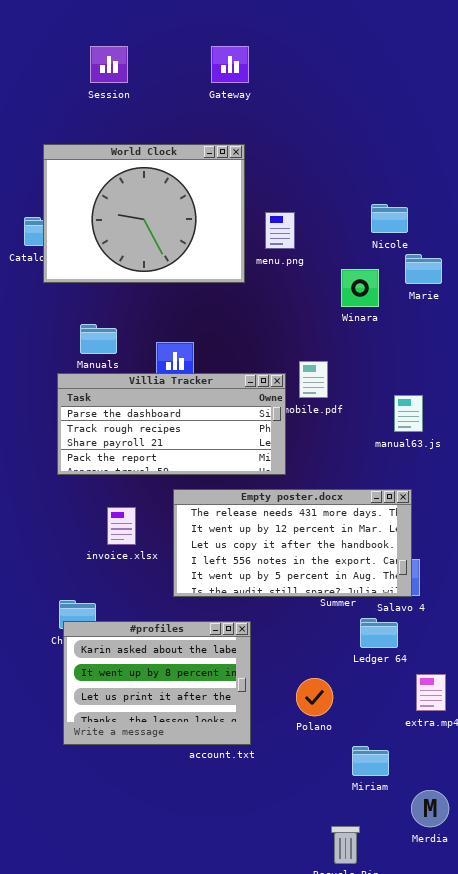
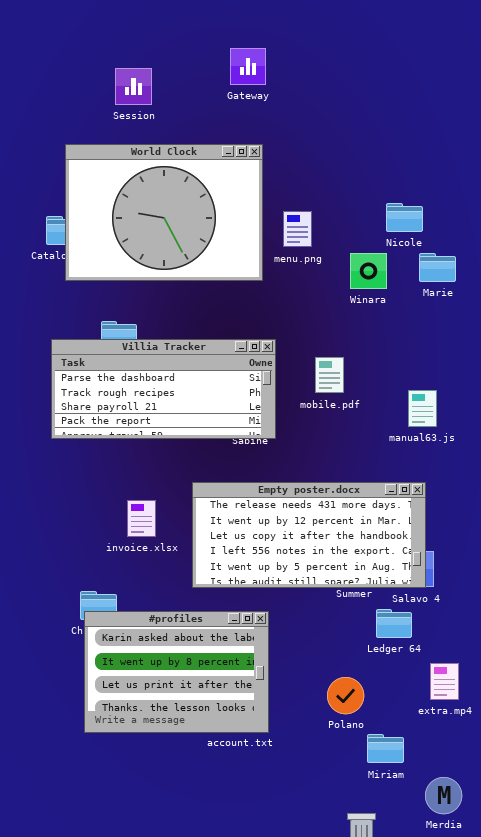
Session: [90,46,128,83] -> [115,68,152,105], moved
Winara: [341,269,379,307] -> [350,253,387,289], moved
Villia Tracker: [57,373,286,475] -> [51,339,276,439], moved
Polano: [296,678,333,716] -> [327,677,364,714], moved

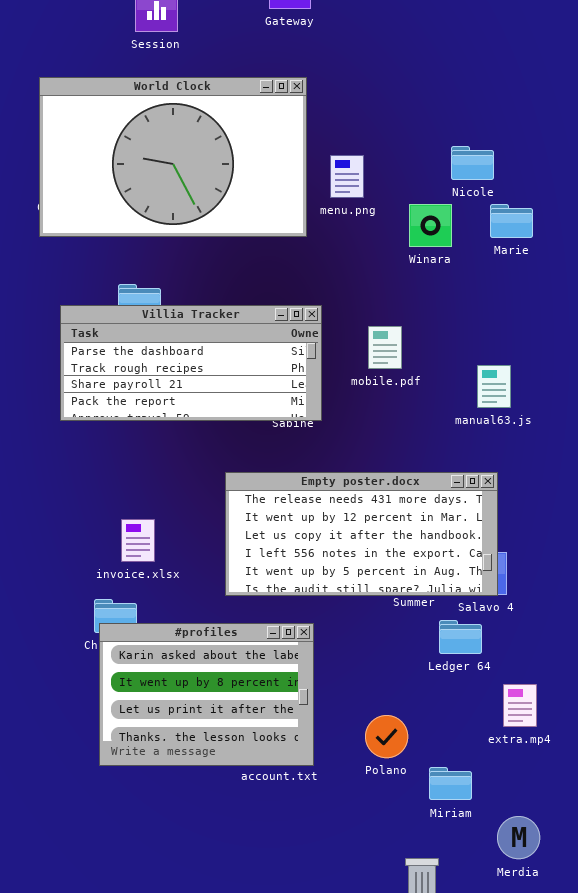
World Clock: [65,144,263,281] -> [39,77,307,237], resized
invoice.xlsx: [127,500,156,537] -> [121,519,155,562], moved
Polano: [327,677,364,714] -> [365,715,408,758], moved

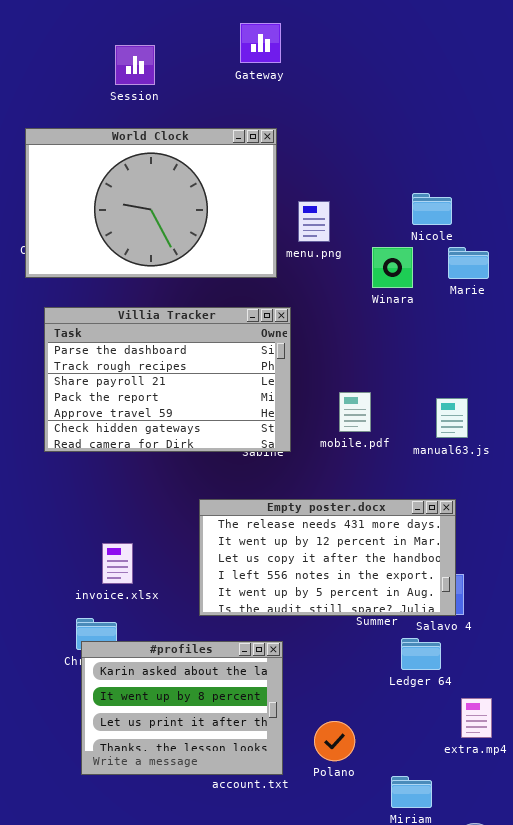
Villia Tracker: [60,305,322,421] -> [44,307,291,452], resized
mobile.pdf: [368,326,402,369] -> [339,392,371,432], moved
Polano: [365,715,408,758] -> [314,721,355,761], moved

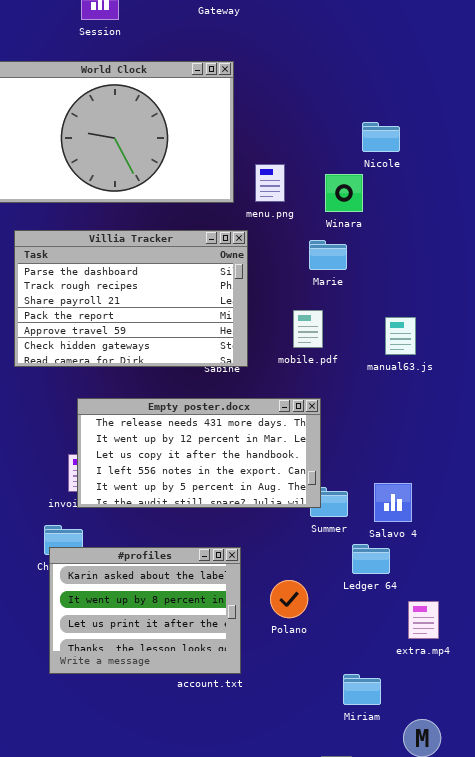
menu.png: [298,201,330,242] -> [255,164,285,202], moved
Marie: [448,247,489,279] -> [309,240,347,270], moved
Empty poster.docx: [199,499,456,616] -> [77,398,321,508], moved
Polano: [314,721,355,761] -> [270,580,308,618], moved

